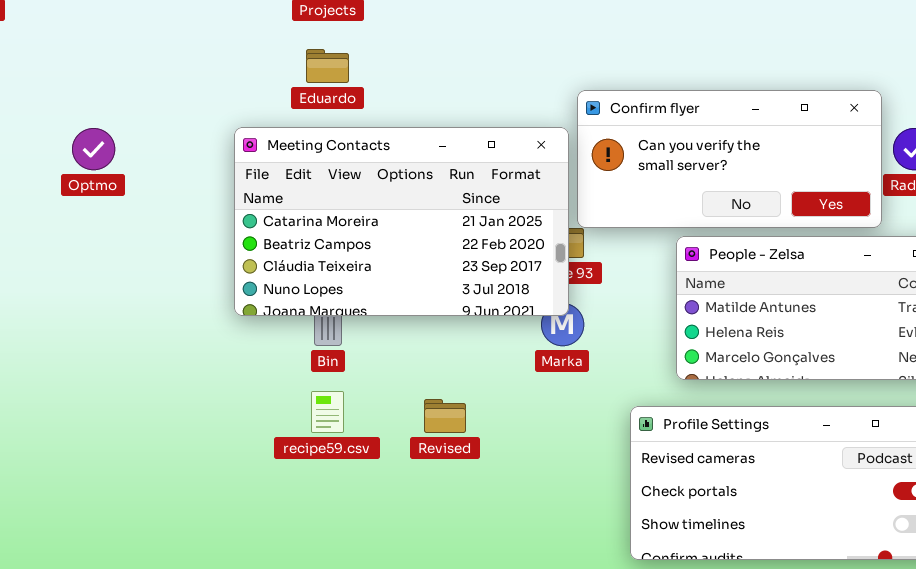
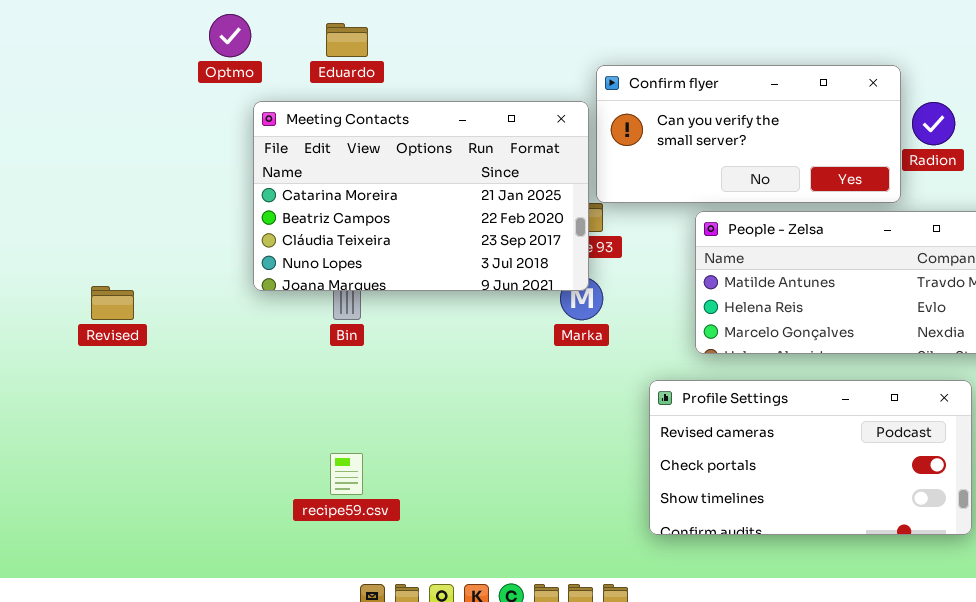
Optmo: [72,128,115,170] -> [209,14,251,57], moved
recipe59.csv: [311,391,344,433] -> [330,453,363,495], moved
Revised: [424,399,466,433] -> [91,286,134,320], moved

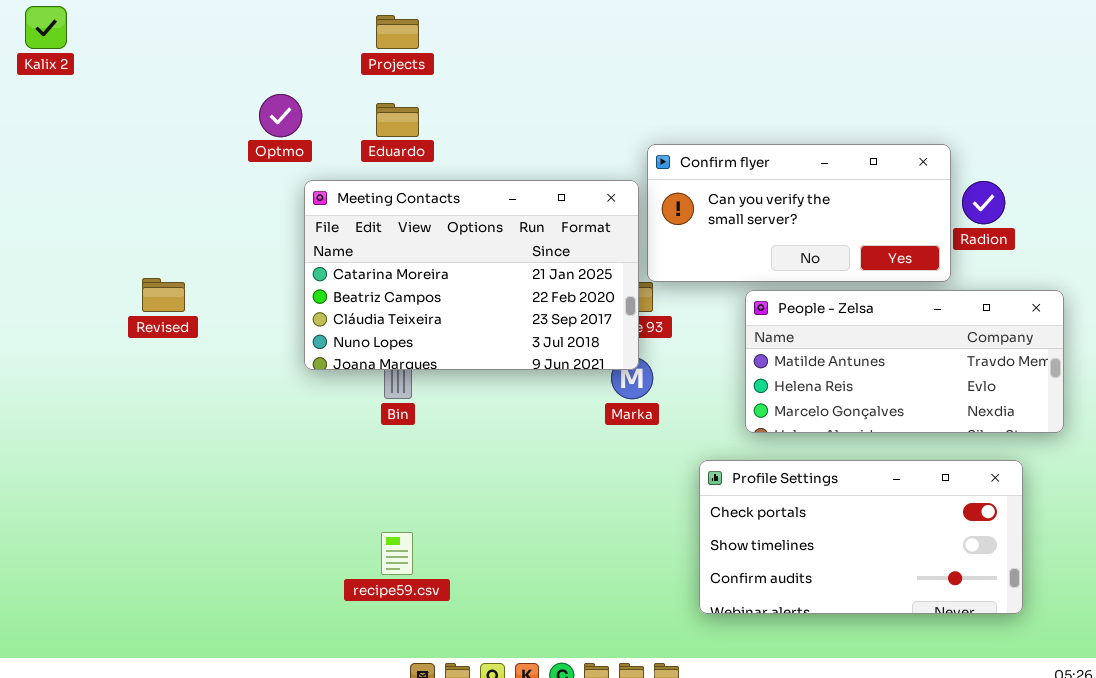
Revised: [91,286,134,320] -> [142,278,185,312], moved
Profile Settings: [649,380,972,535] -> [699,460,1023,614], scrolled down 1 row

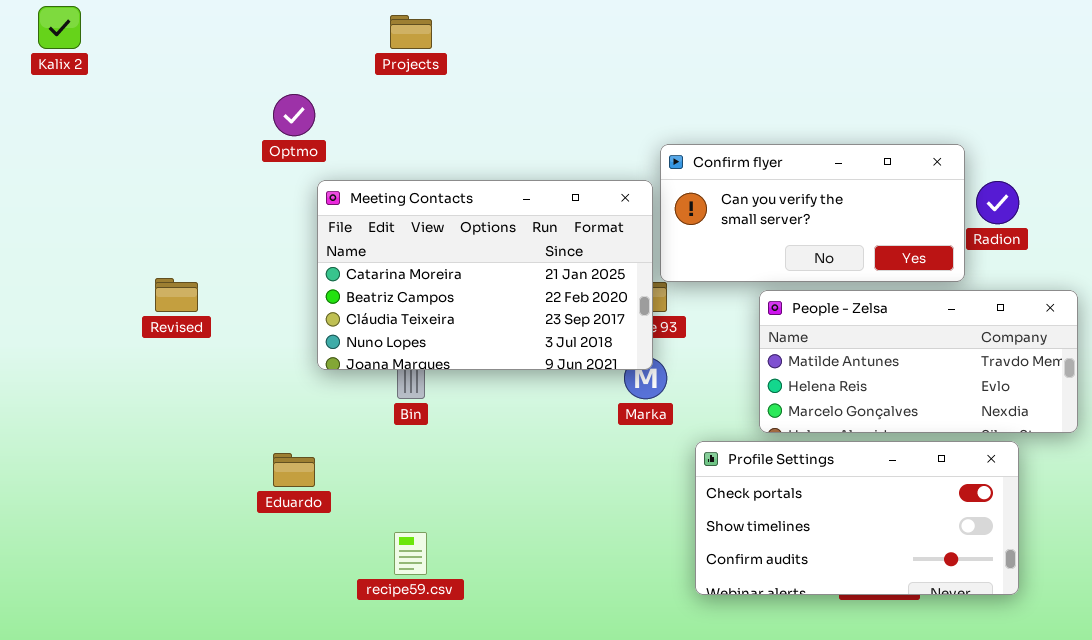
Eduardo: [376,103,419,137] -> [273,453,315,487], moved
Profile Settings: [699,460,1023,614] -> [695,441,1019,595], moved

